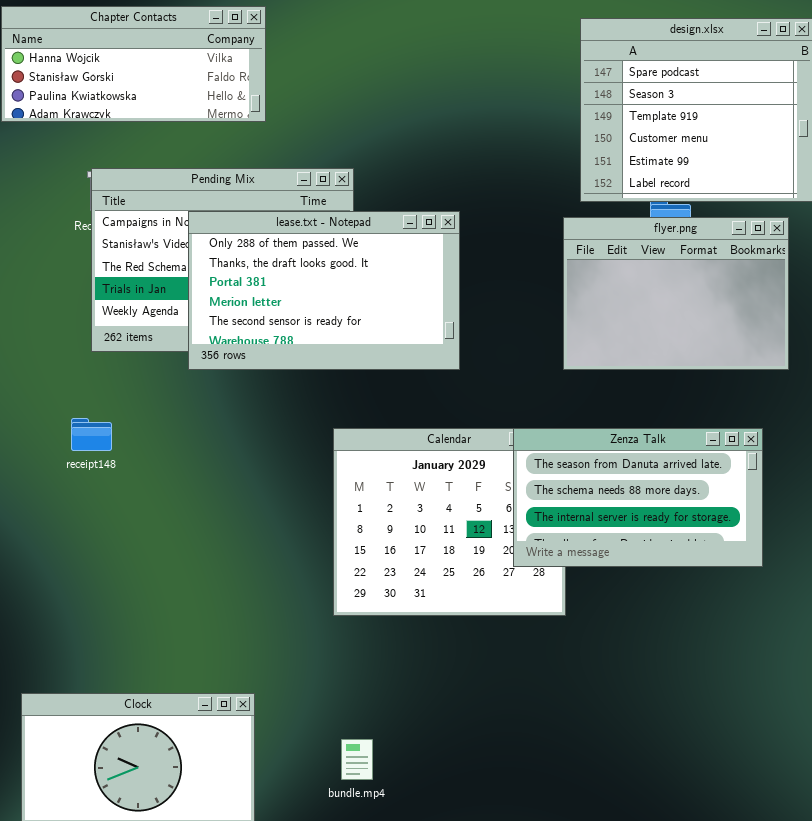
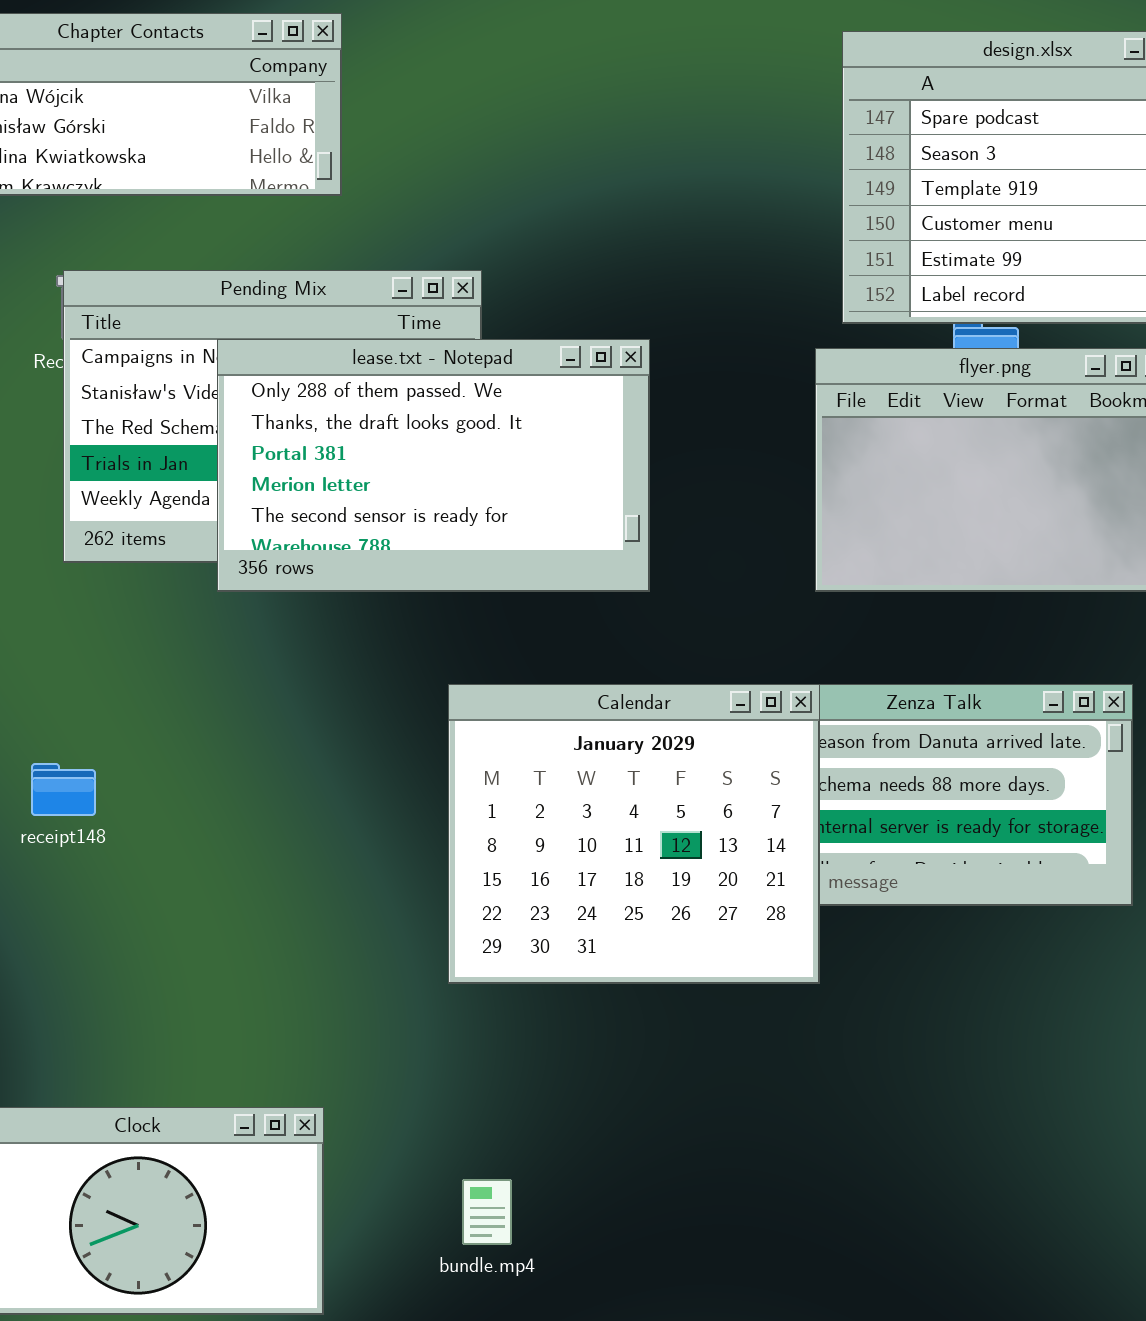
receipt148: [71,418,112,451] -> [31,763,96,816], moved
Calendar: [333,428,566,616] -> [448,684,820,984], raised

